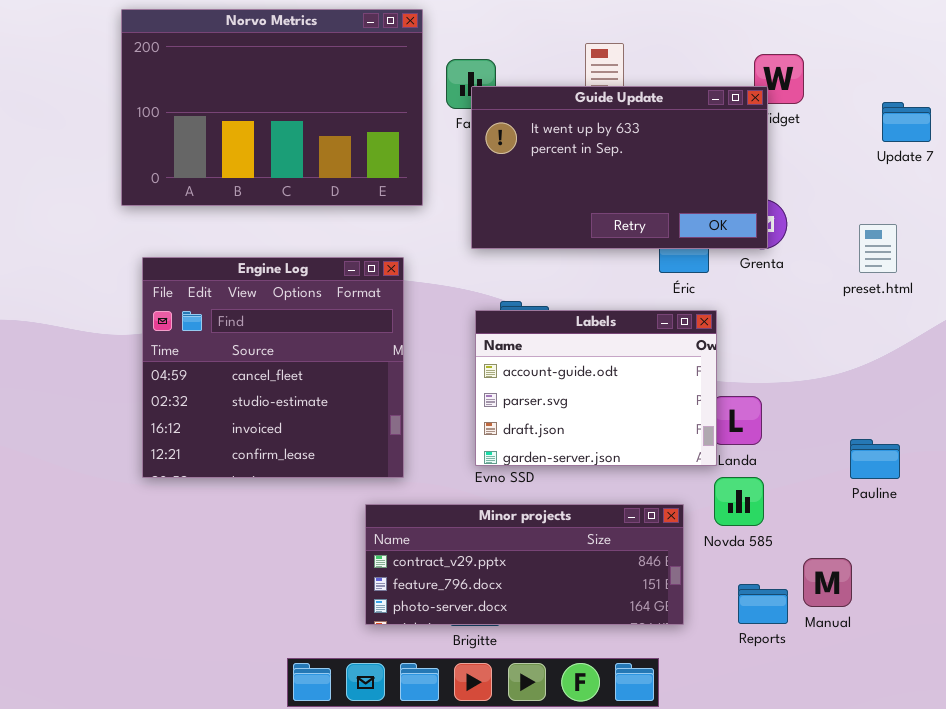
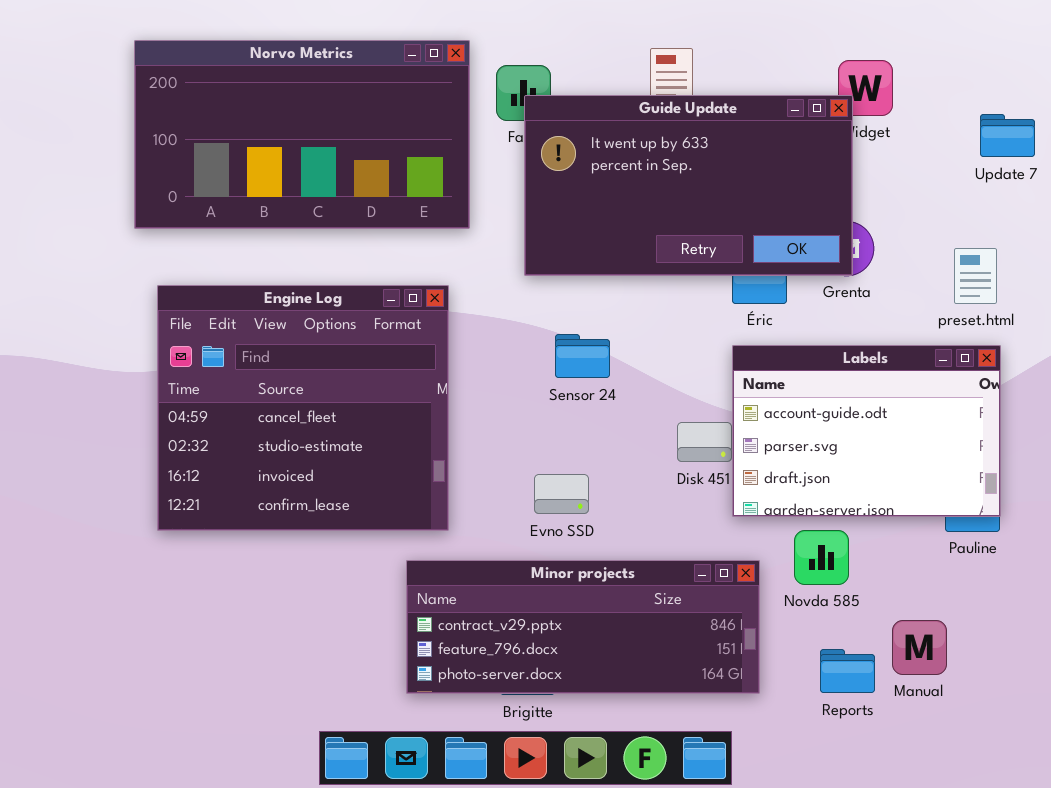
Norvo Metrics: [121,9,423,206] -> [134,40,470,229], resized
Labels: [475,310,717,466] -> [732,345,1001,517], moved

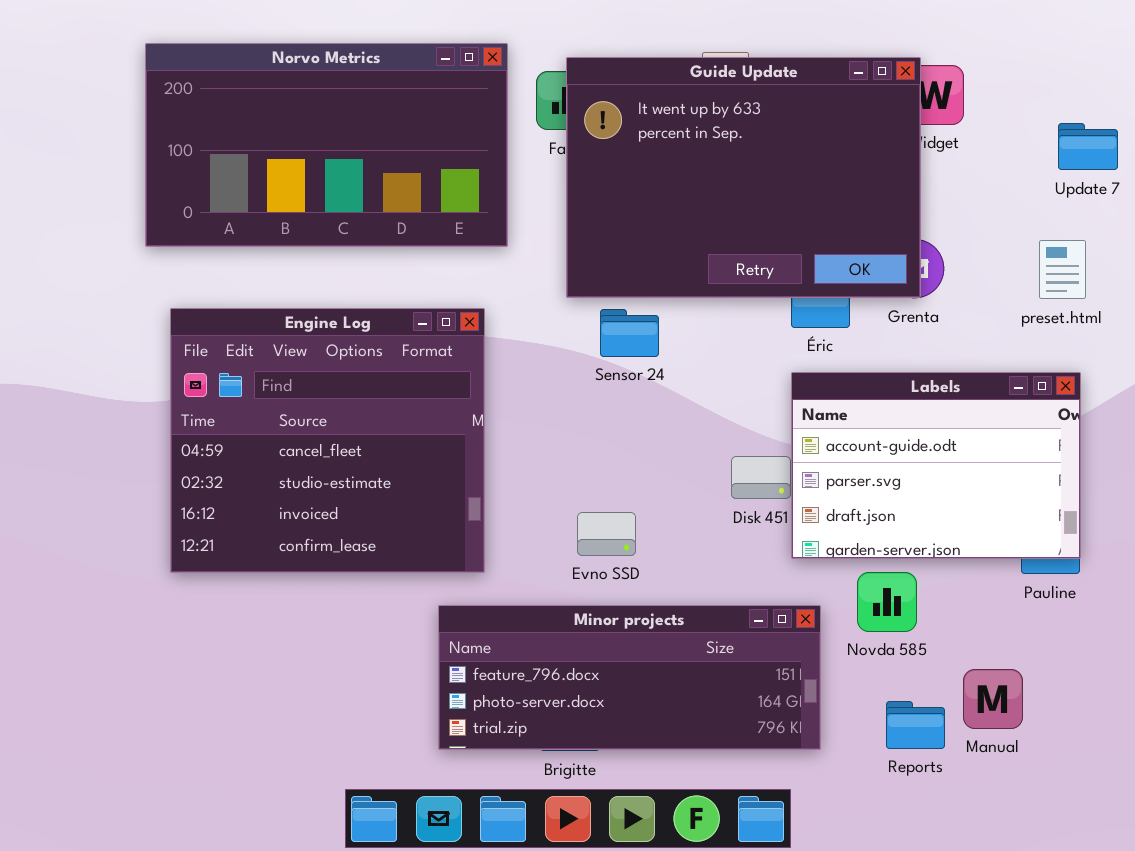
Guide Update: [524,95,853,276] -> [566,57,921,298], resized
preset.html: [954,248,997,304] -> [1039,240,1086,299], moved
Sensor 24: [555,334,610,378] -> [600,309,659,357], moved
Minor projects: [406,560,760,694] -> [438,605,821,750], scrolled down 1 row

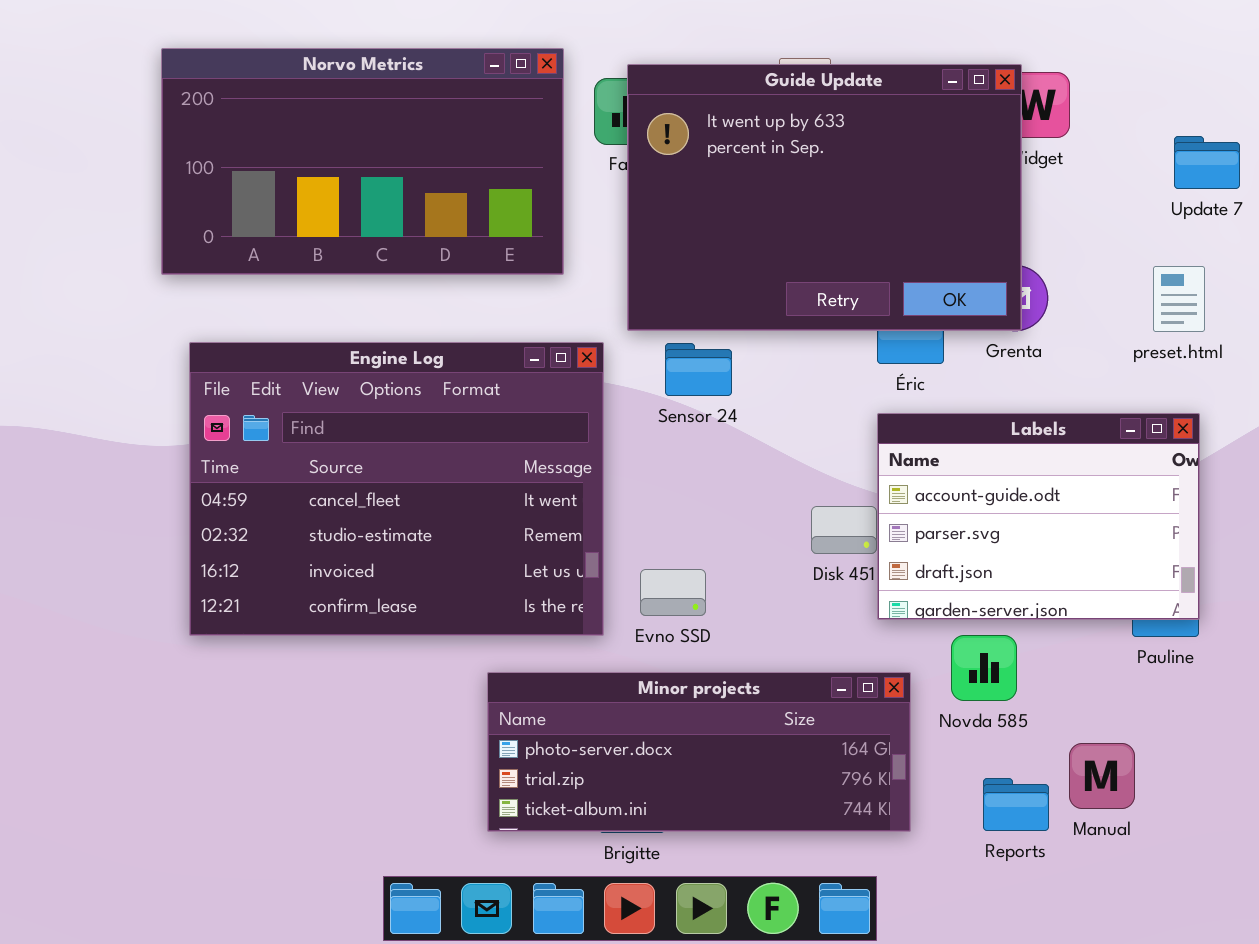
Engine Log: [170,308,485,573] -> [189,342,604,636], resized
Minor projects: [438,605,821,750] -> [487,672,911,832], scrolled down 1 row

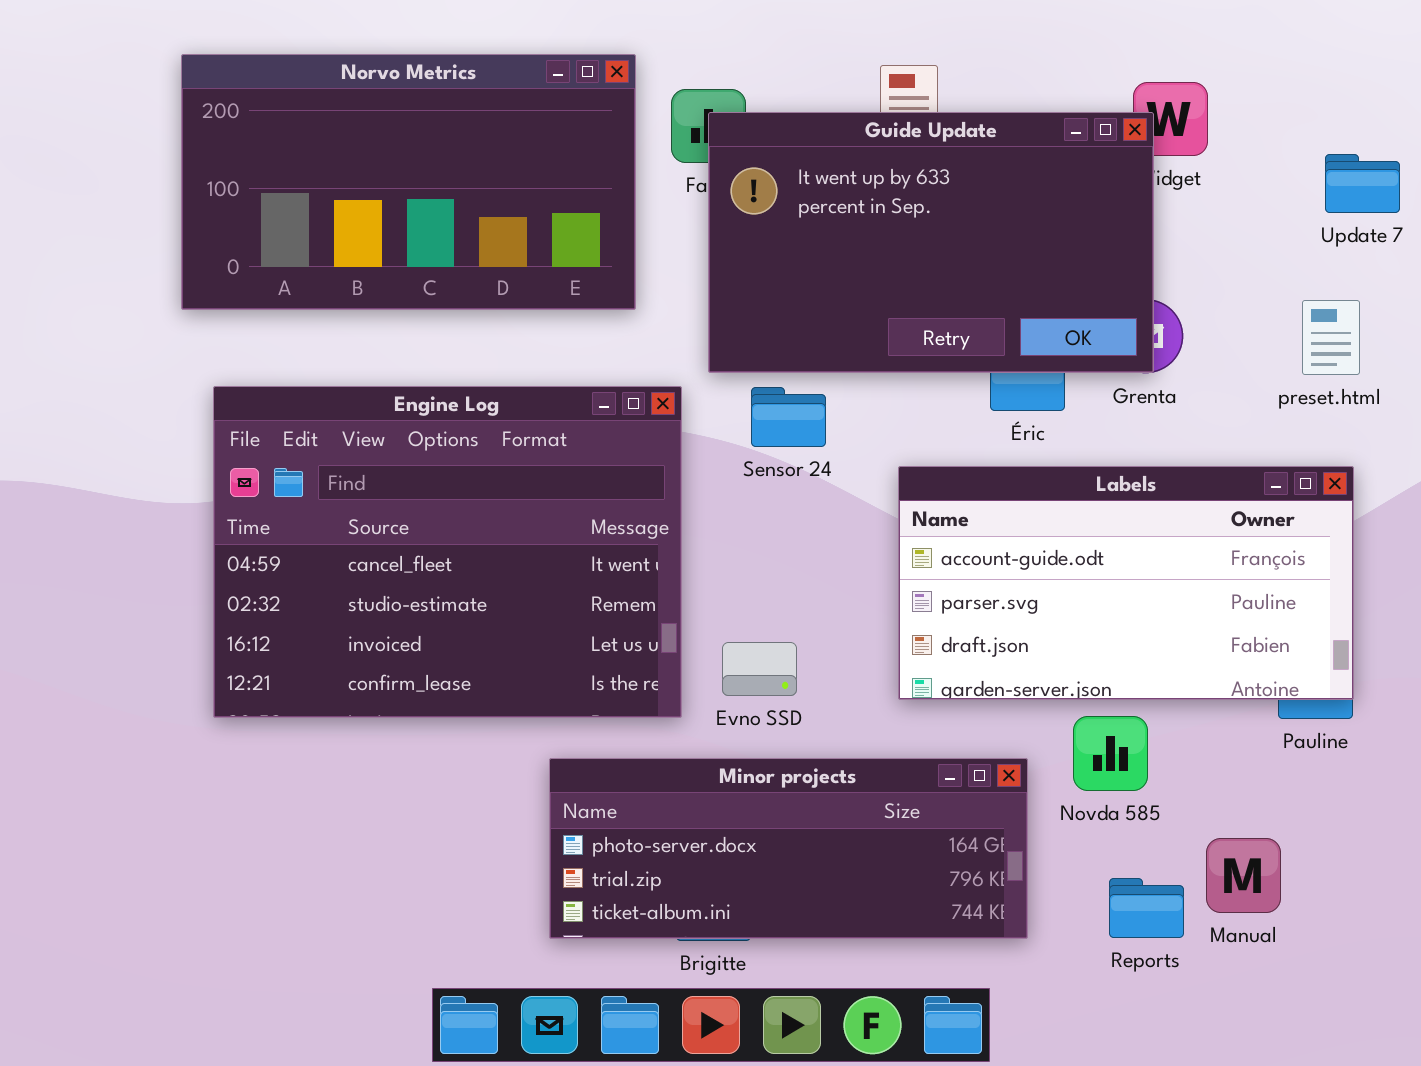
Guide Update: [627,64,1022,331] -> [708,112,1154,373], resized
Labels: [877,413,1200,620] -> [898,466,1354,700], resized

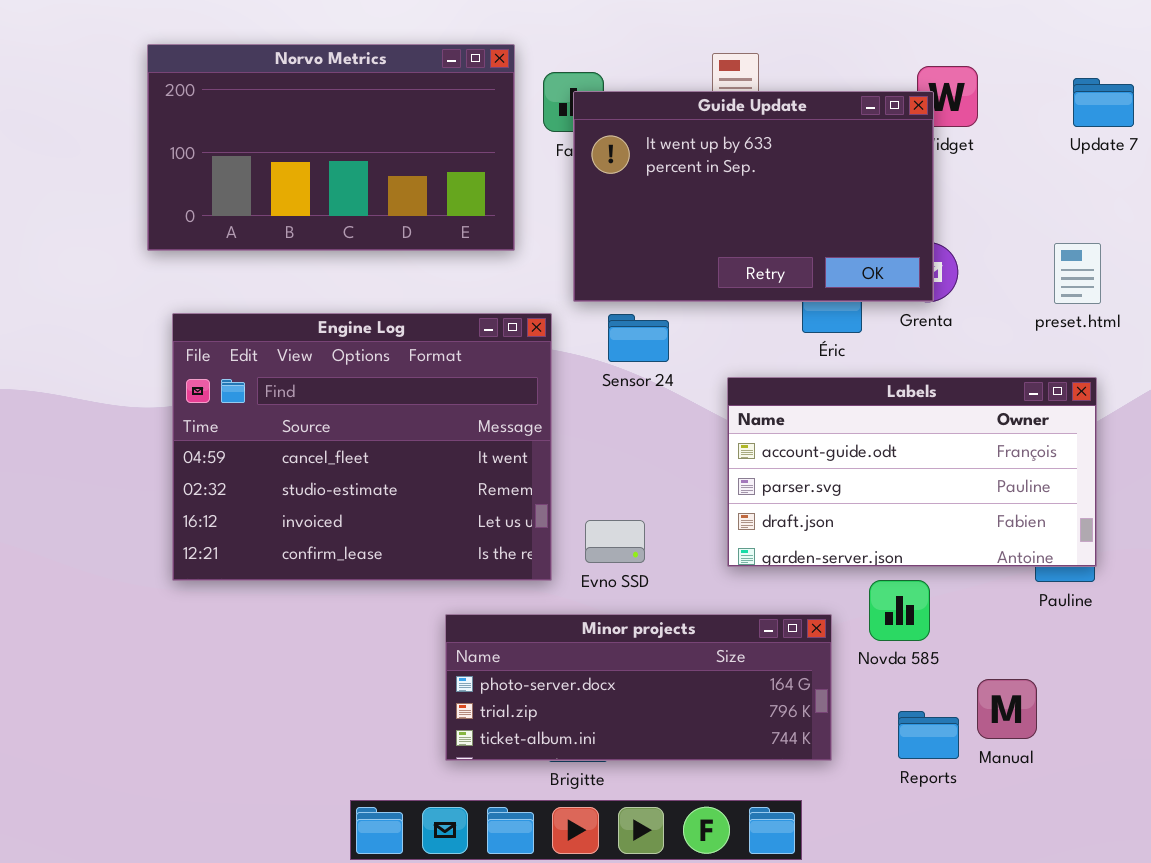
Update 7: [1325,154,1400,213] -> [1073,78,1134,127], moved

